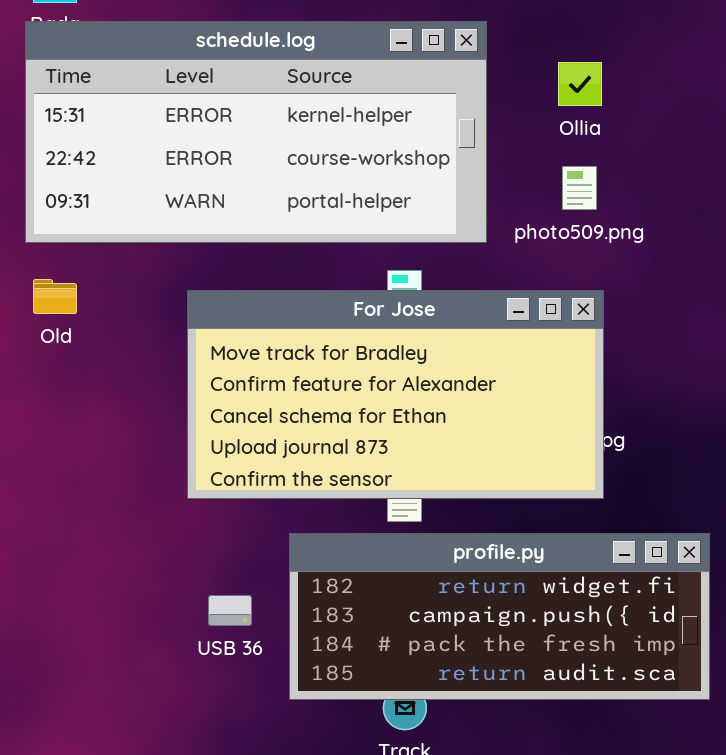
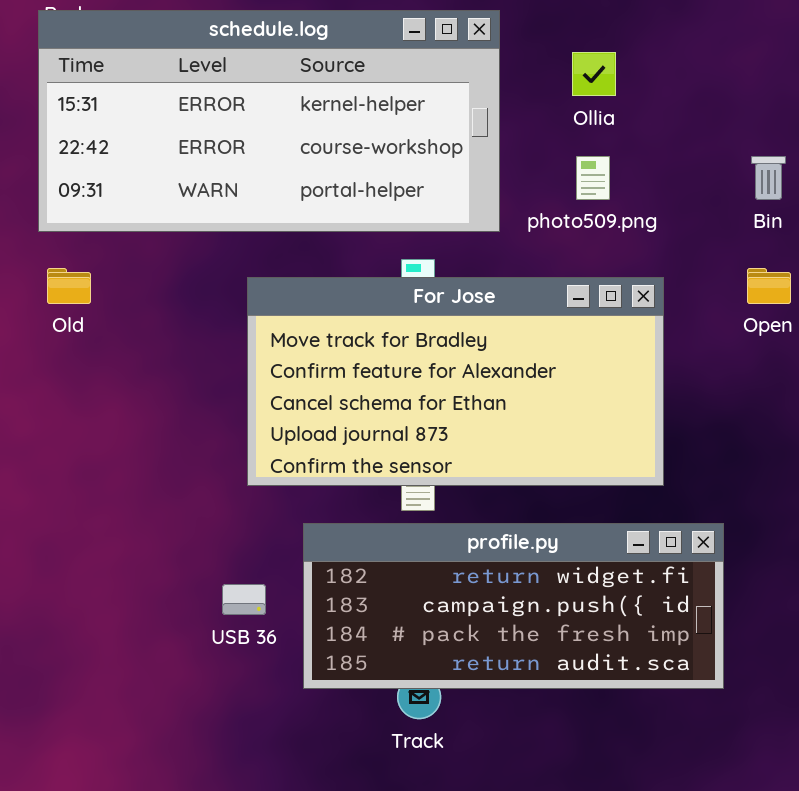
For Jose: [187,290,604,499] -> [247,277,664,486], moved

